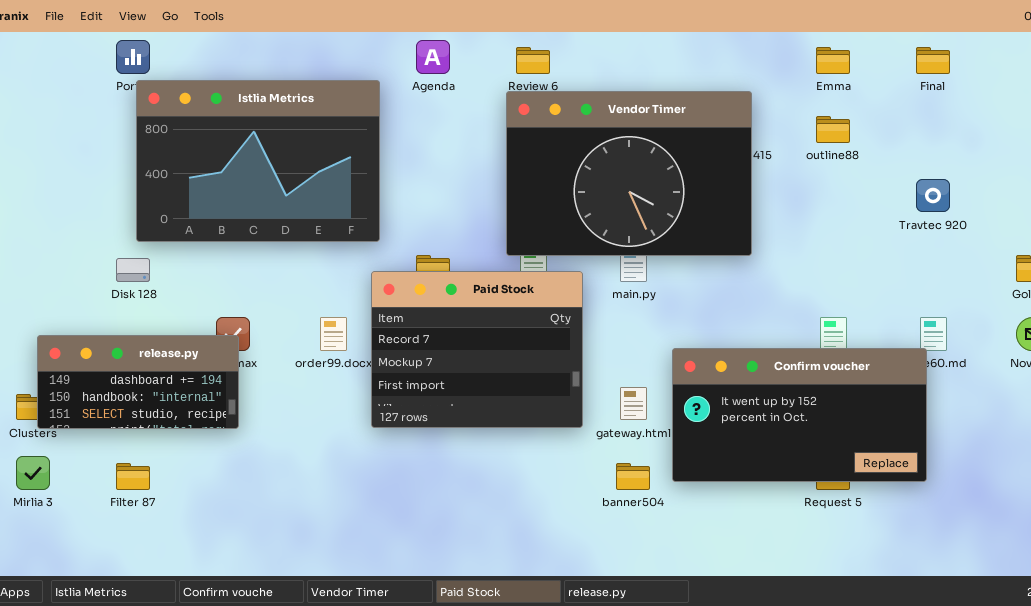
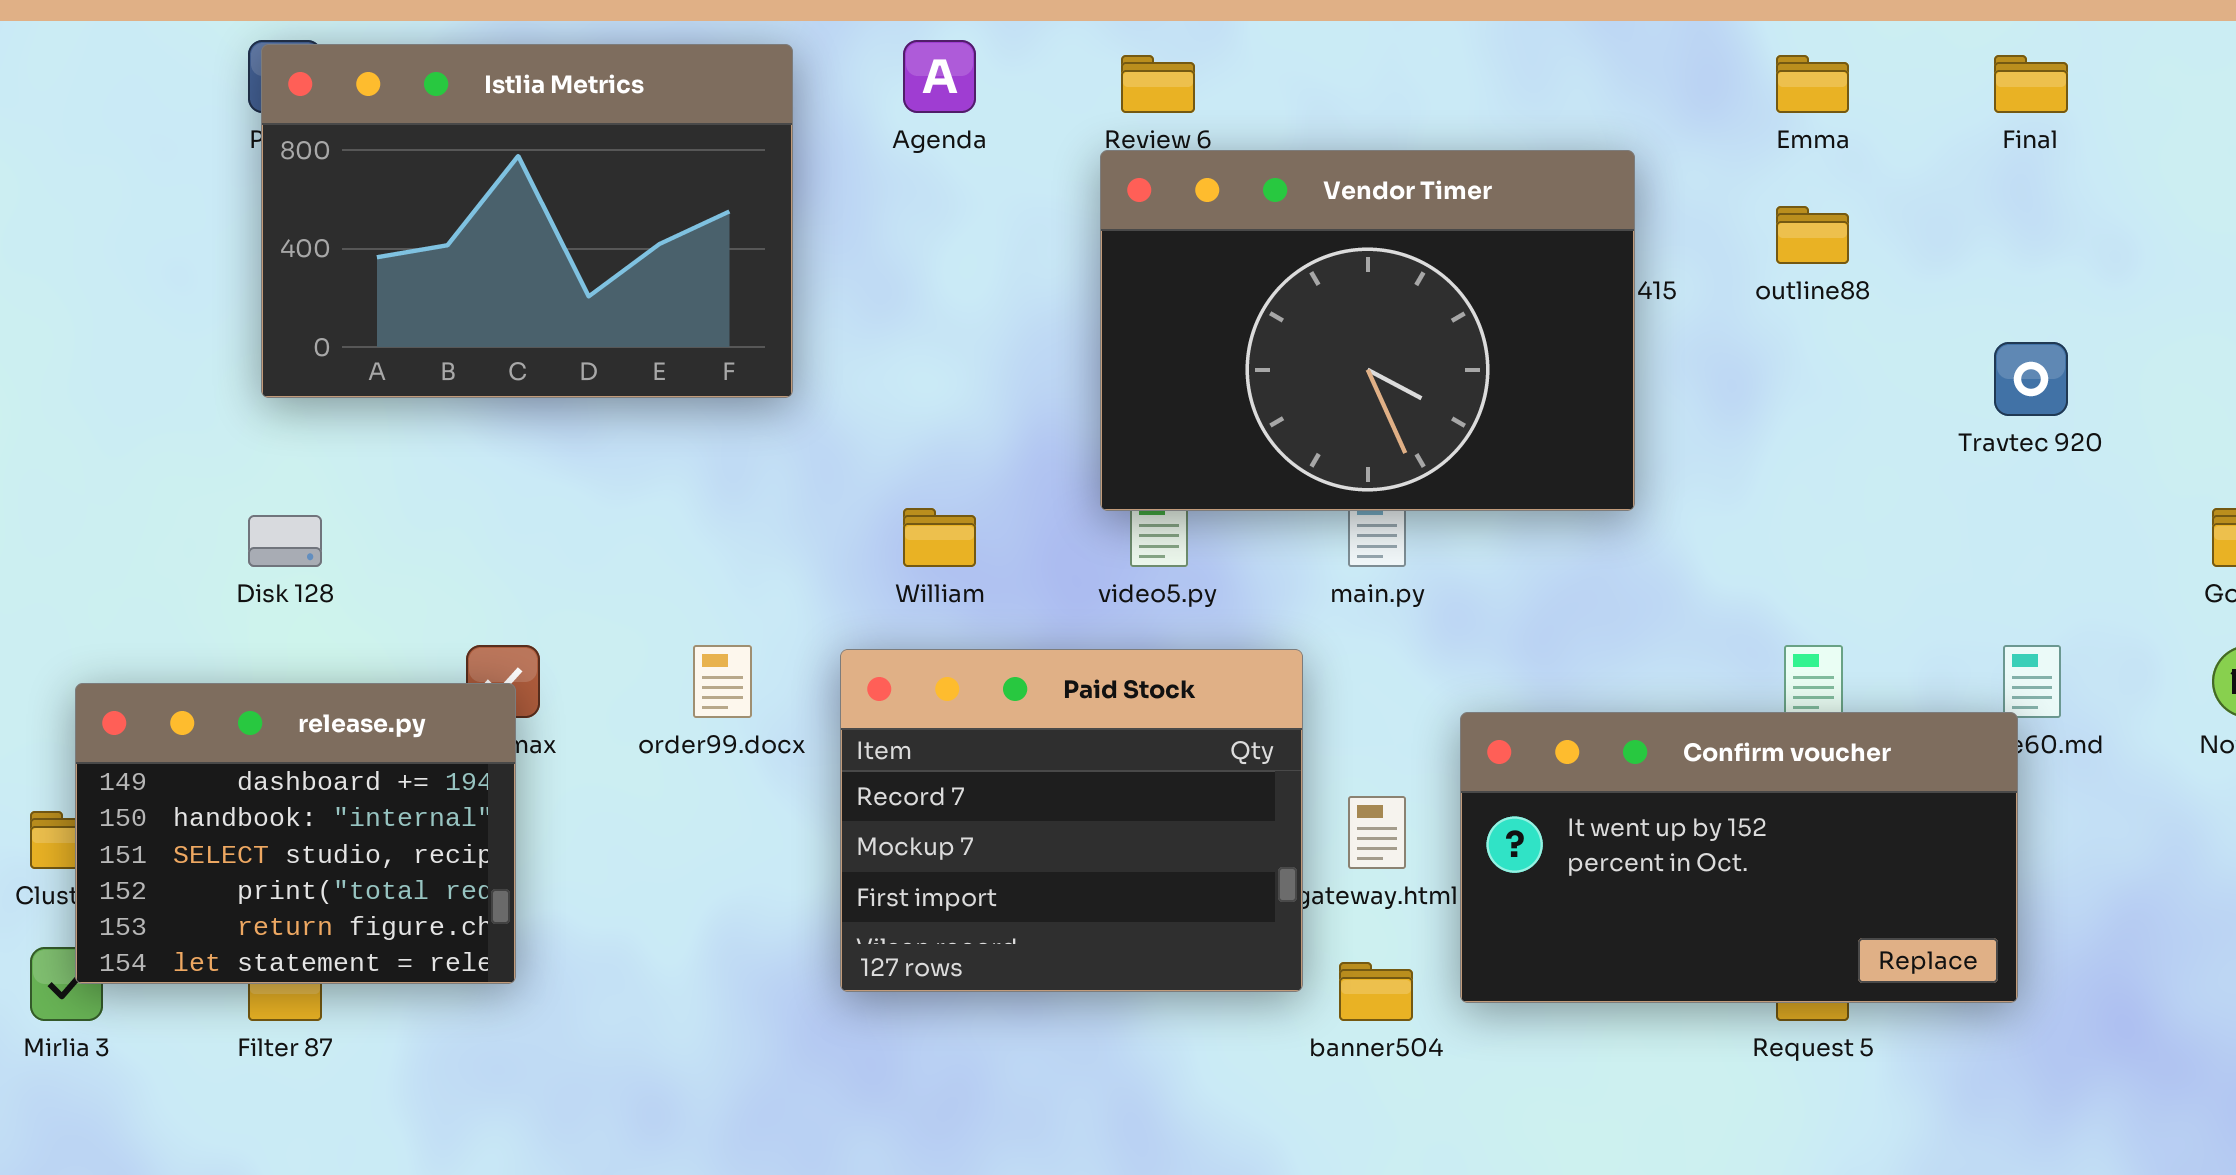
Istlia Metrics: [136,80,380,242] -> [261,44,793,398], moved
Paid Stock: [371,271,583,428] -> [840,649,1303,992], moved
release.py: [37,335,239,429] -> [75,683,516,984], resized

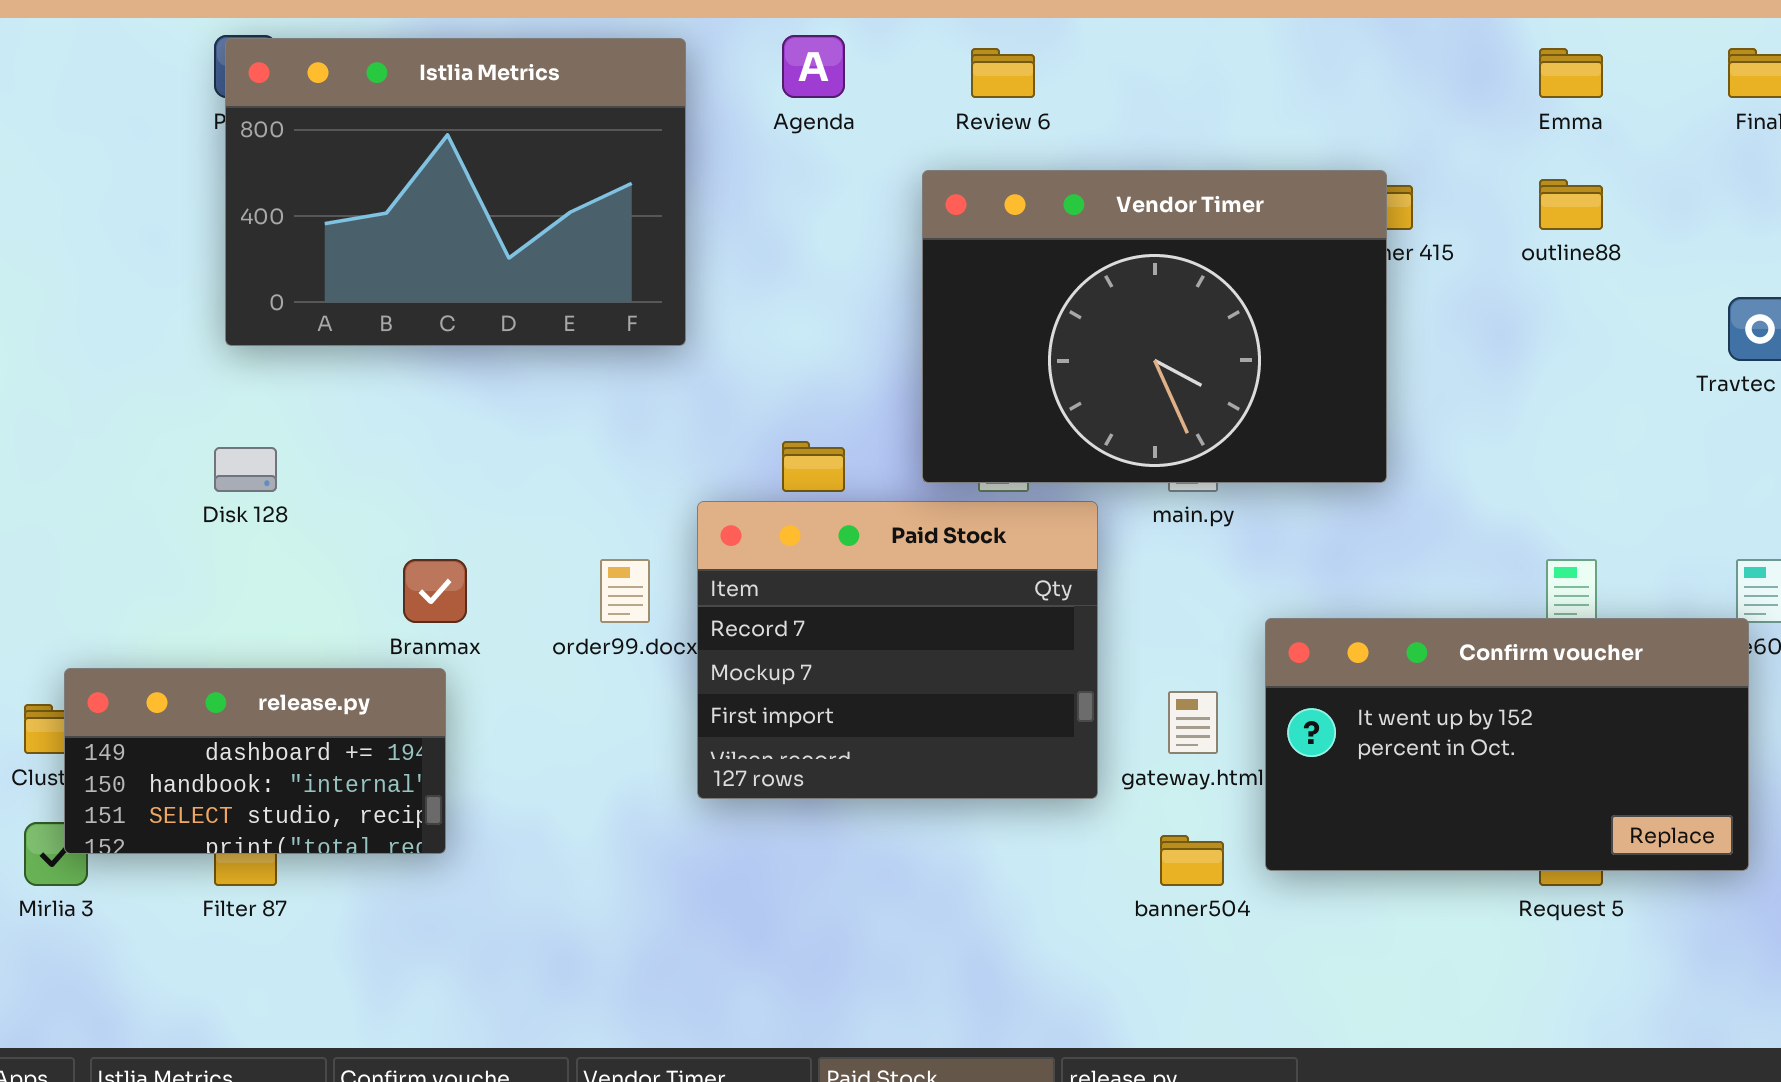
Vendor Timer: [1100,150,1635,511] -> [922,170,1387,483], moved
Paid Stock: [840,649,1303,992] -> [697,501,1098,799], moved
release.py: [75,683,516,984] -> [64,668,446,854], resized

